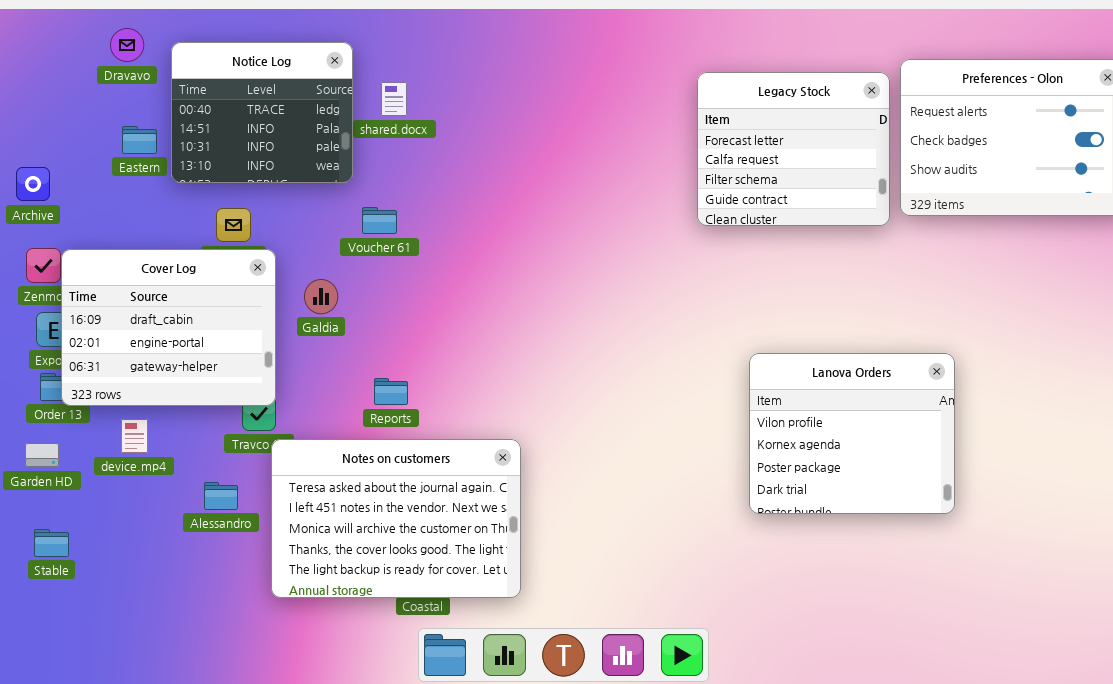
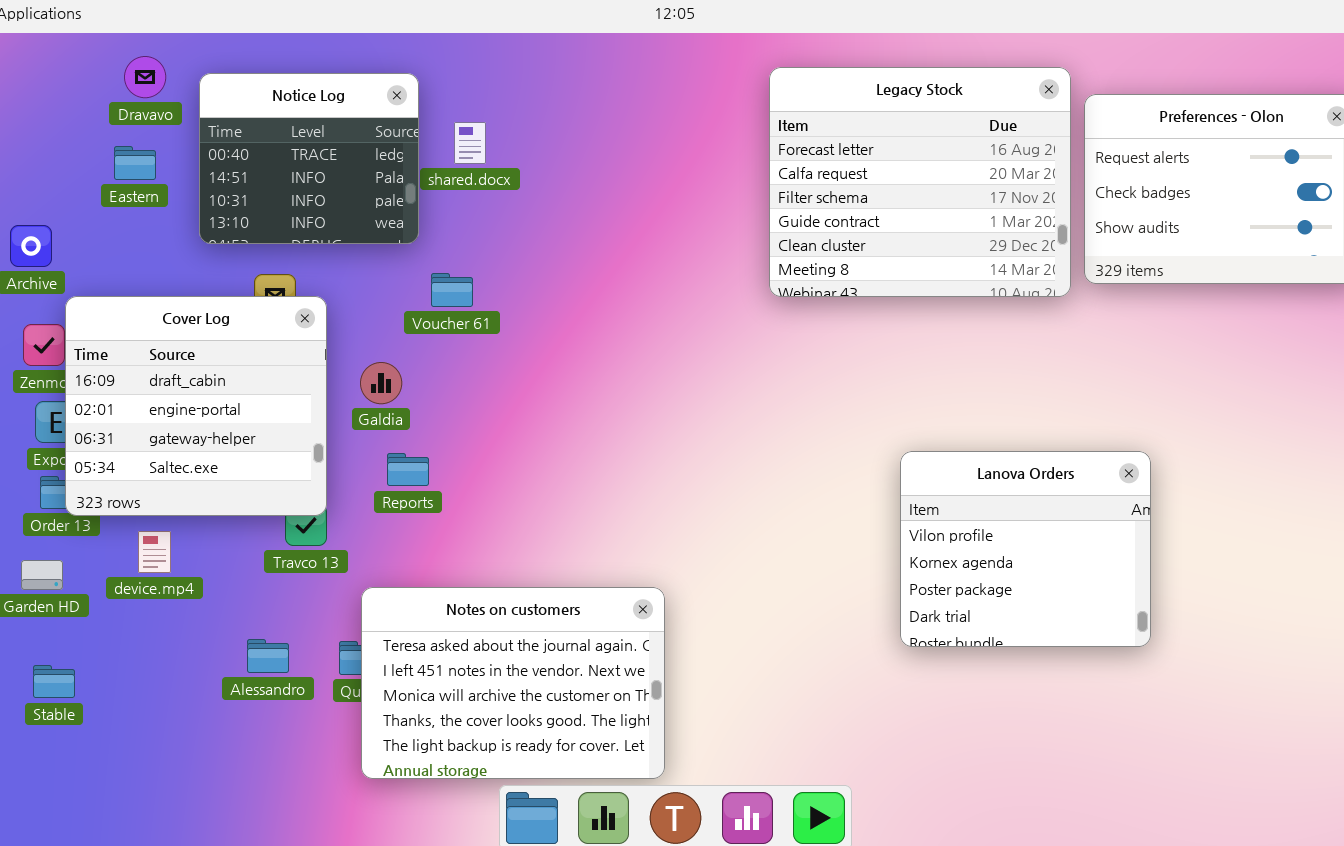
Legacy Stock: [697,72,890,226] -> [769,67,1071,297], resized
Eastern: [122,126,157,154] -> [114,146,156,180], moved
Cover Log: [61,249,276,406] -> [65,296,327,516], resized
Reports: [374,378,408,405] -> [387,453,429,486], moved
Notes on customers: [271,439,521,598] -> [361,587,665,779], moved
Alessandro: [204,482,238,510] -> [247,639,289,673], moved

